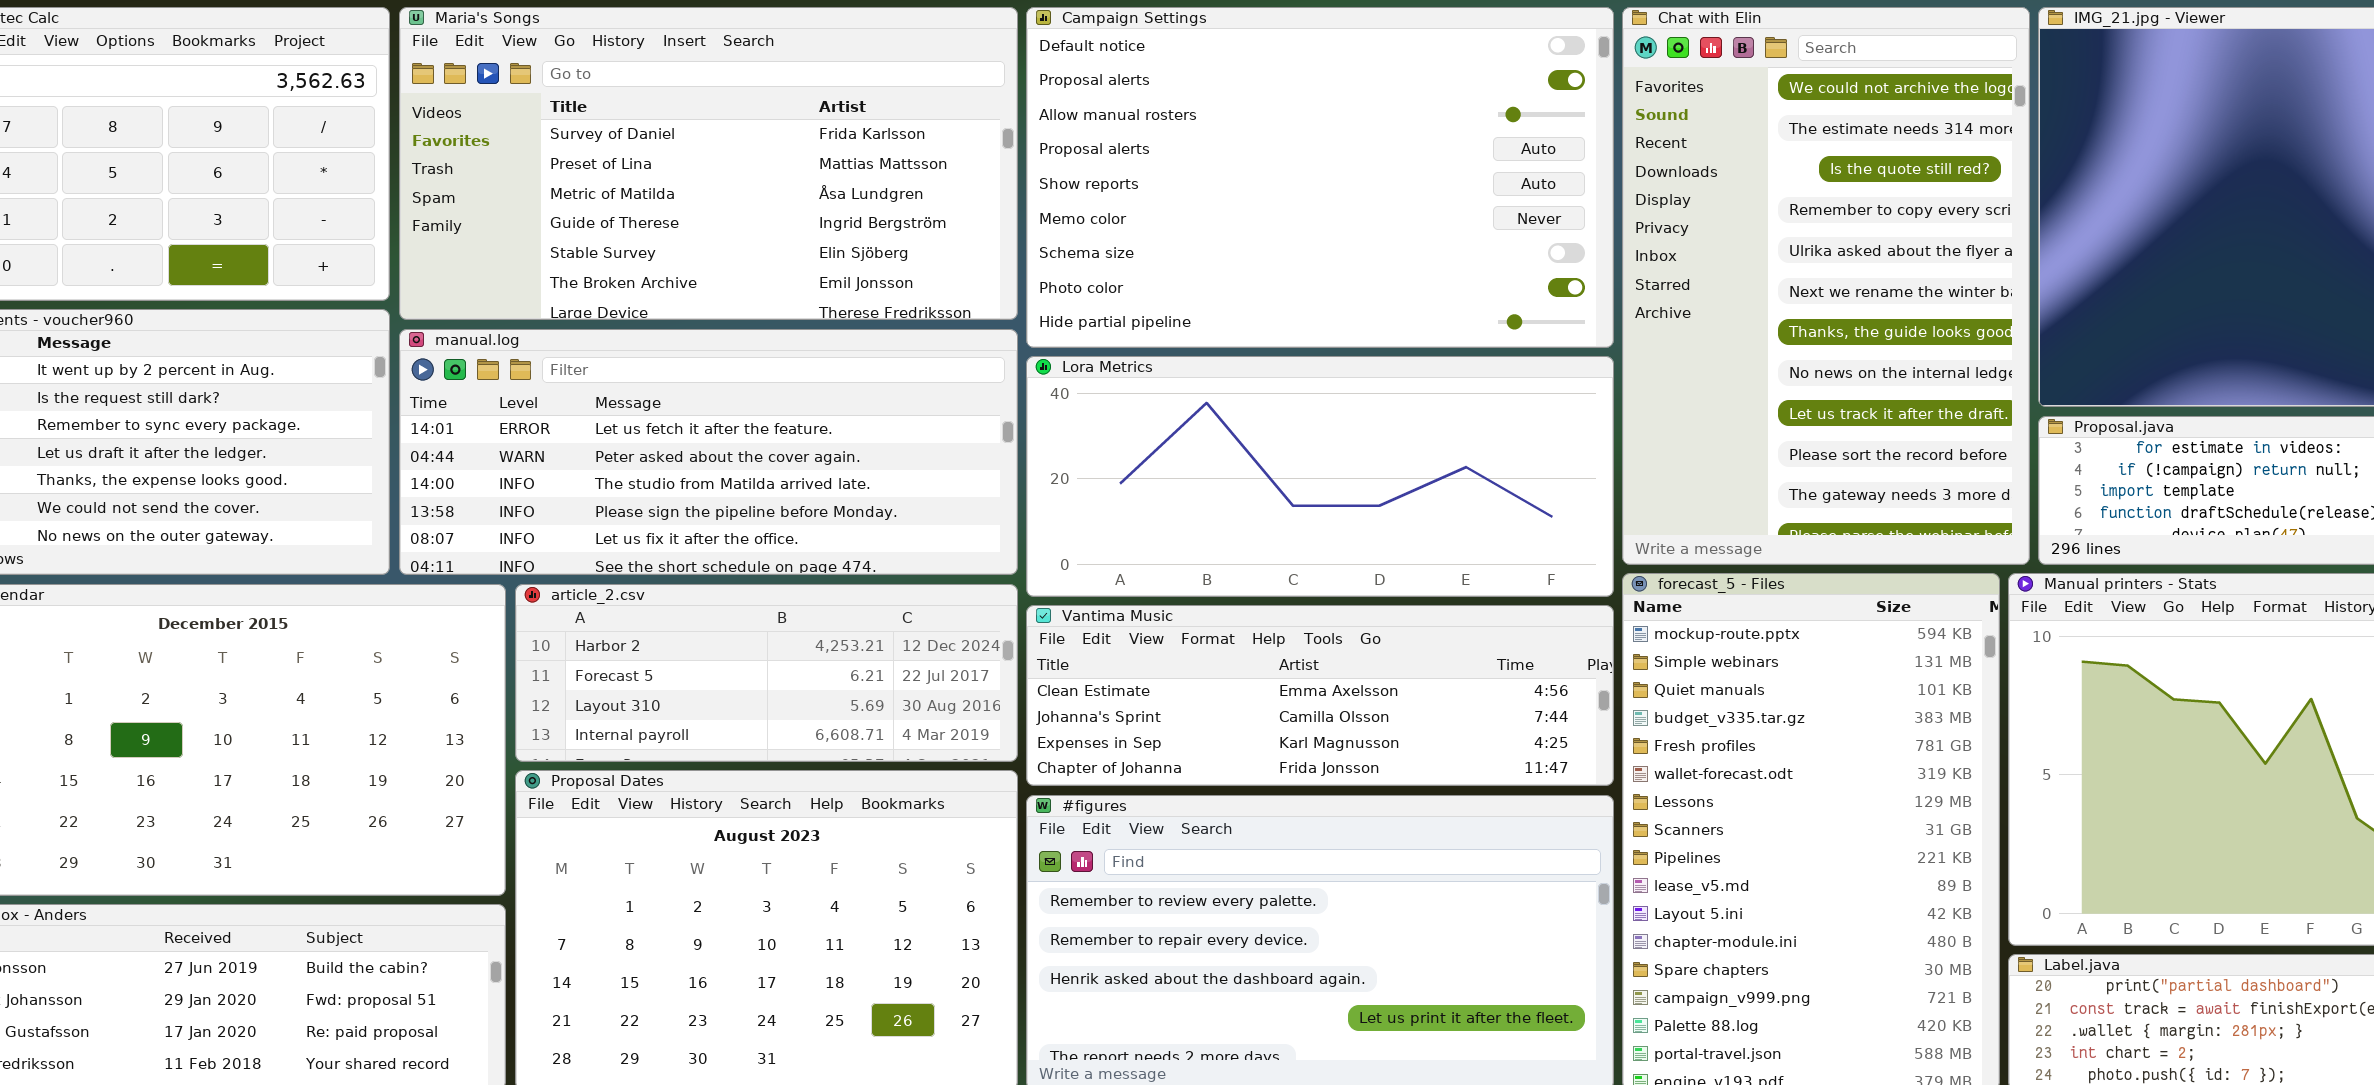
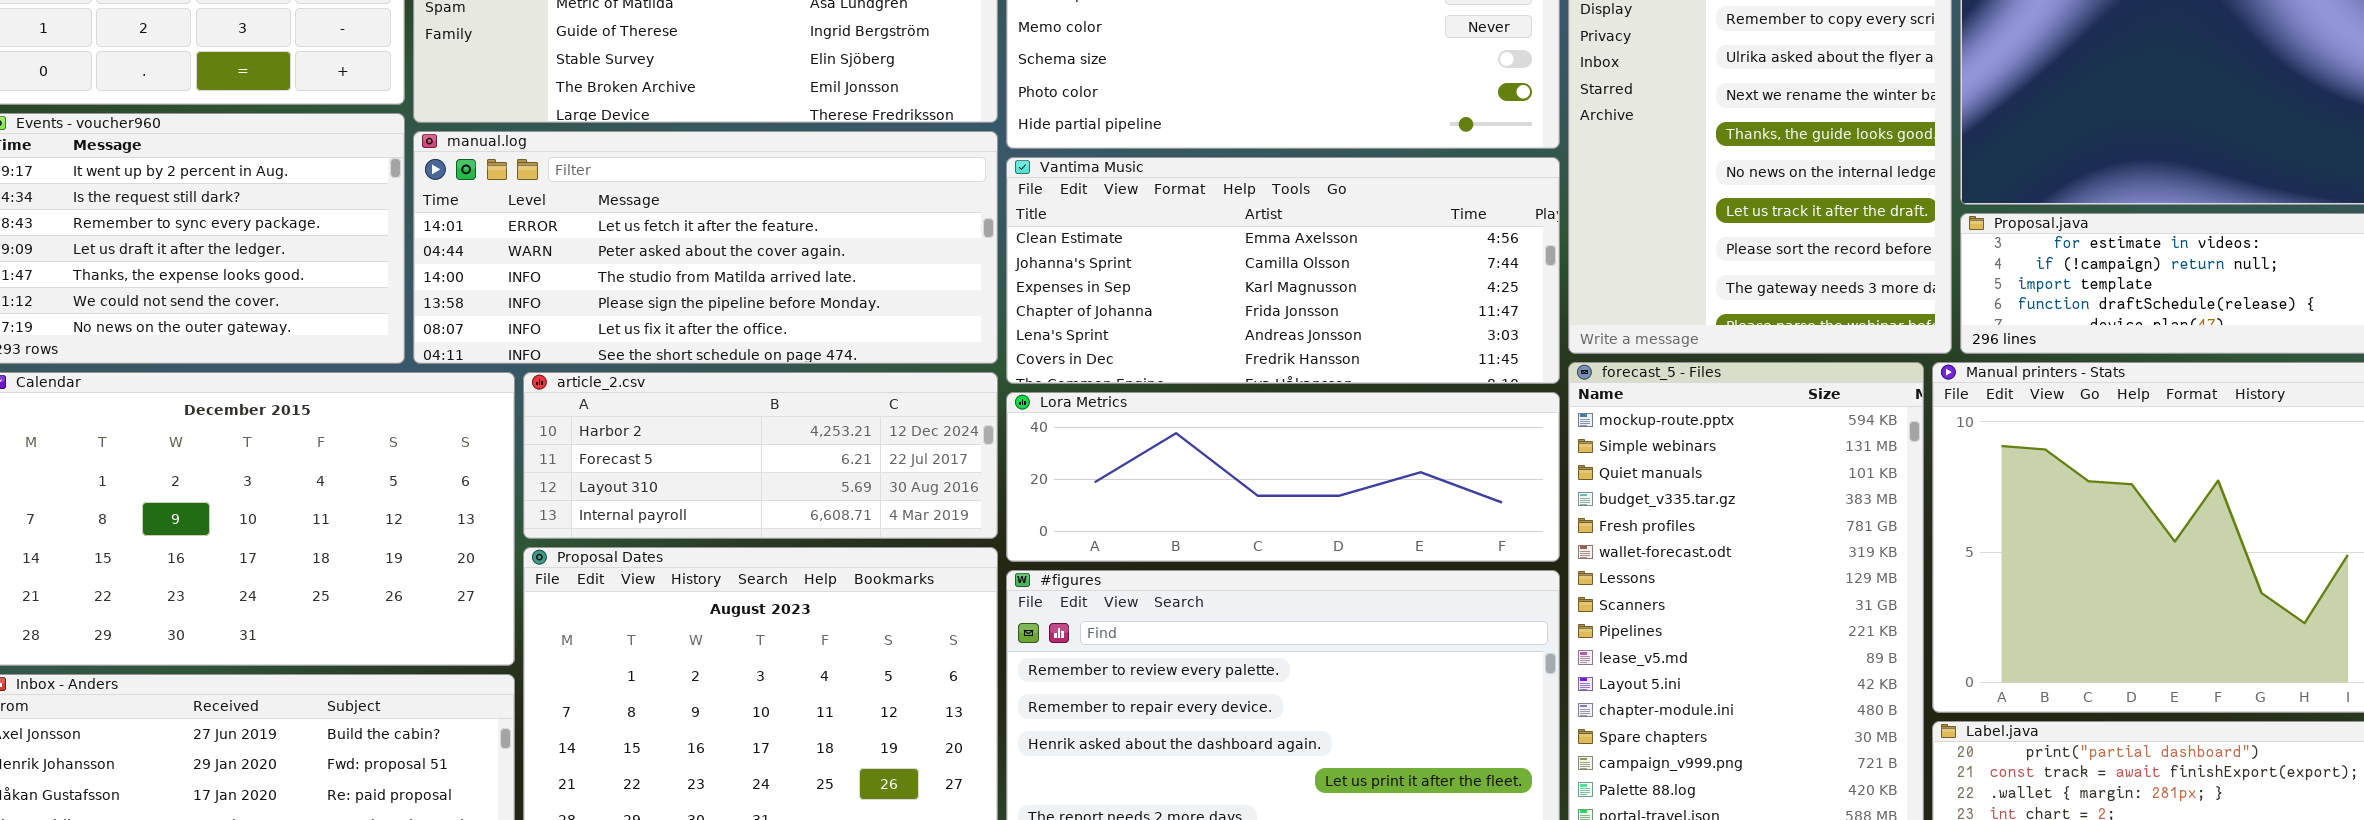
Lora Metrics: [1026,356,1614,597] -> [1006,392,1560,562], moved, resized
Vantima Music: [1026,605,1614,786] -> [1006,157,1560,384], moved, resized

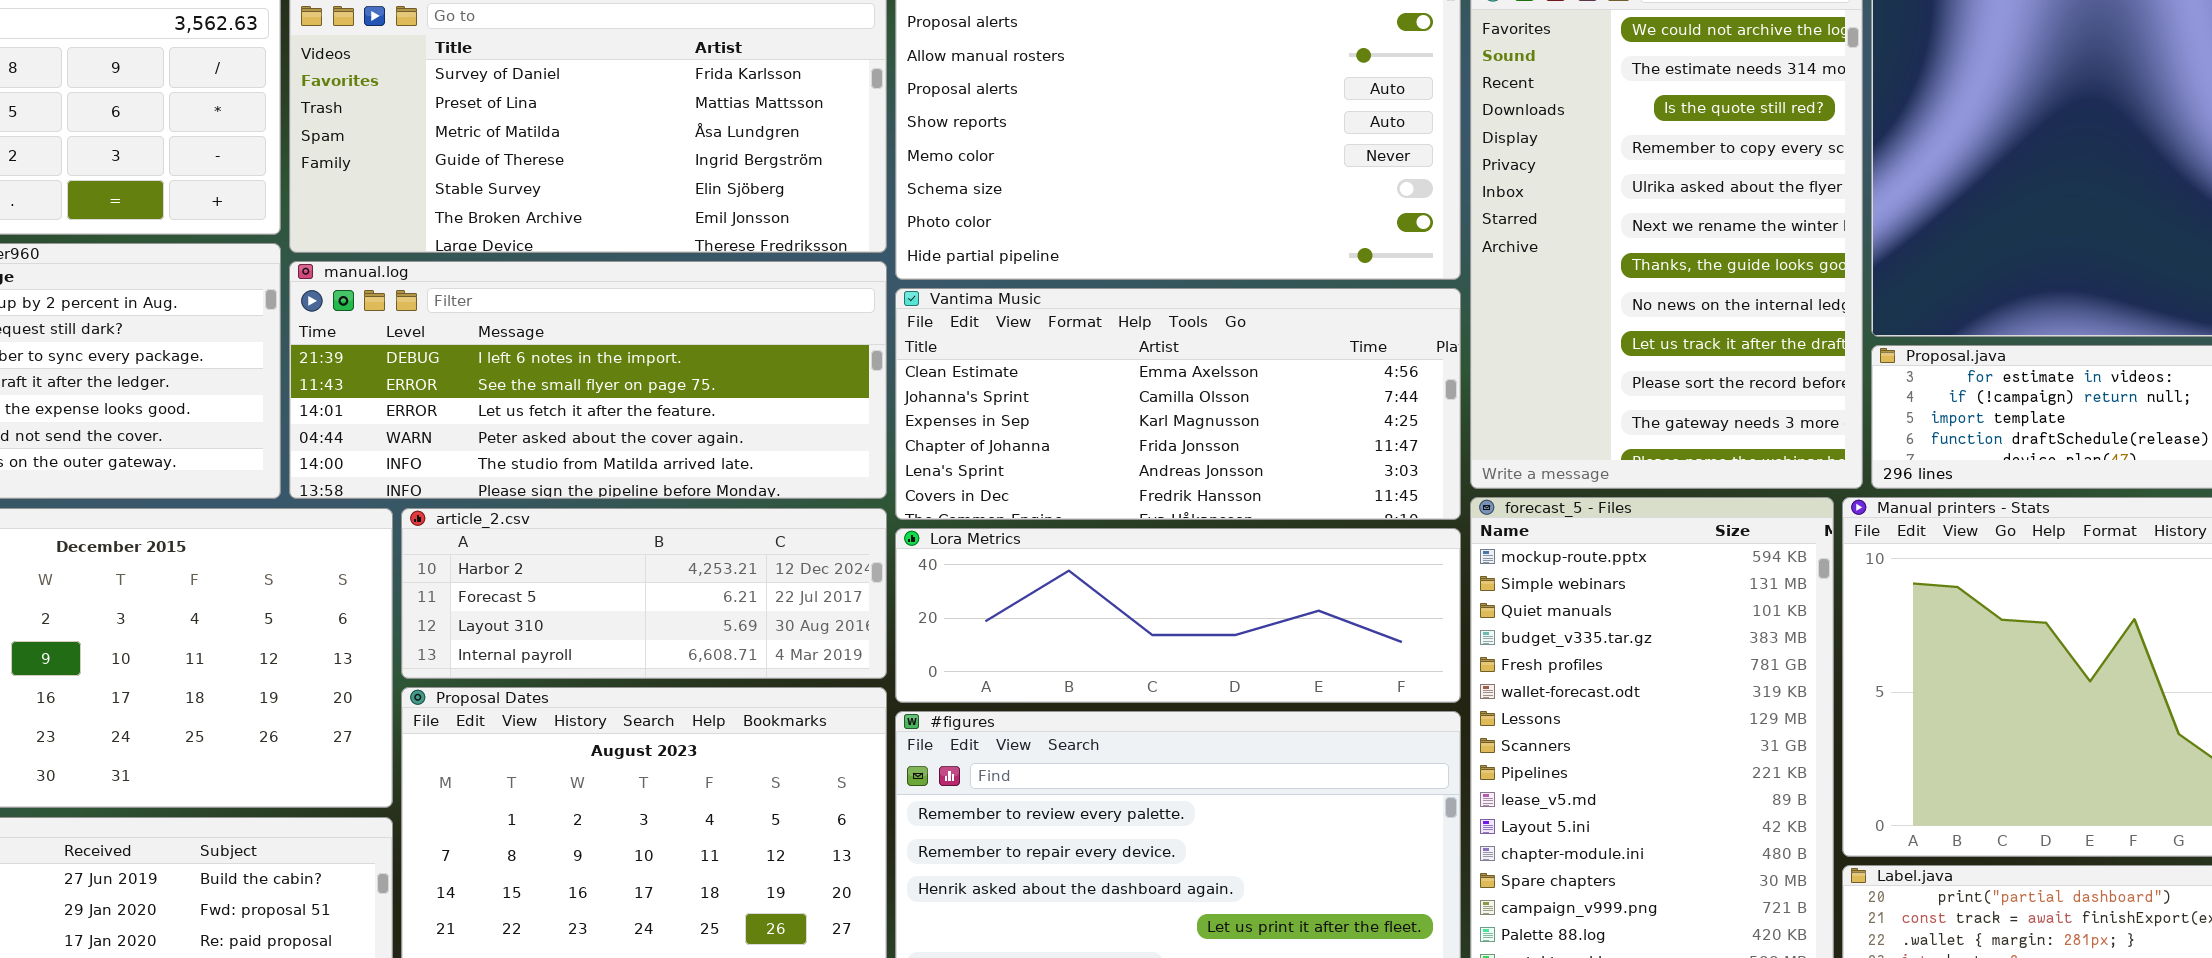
manual.log: [413,131,998,364] -> [289,261,887,499], scrolled up 2 rows

